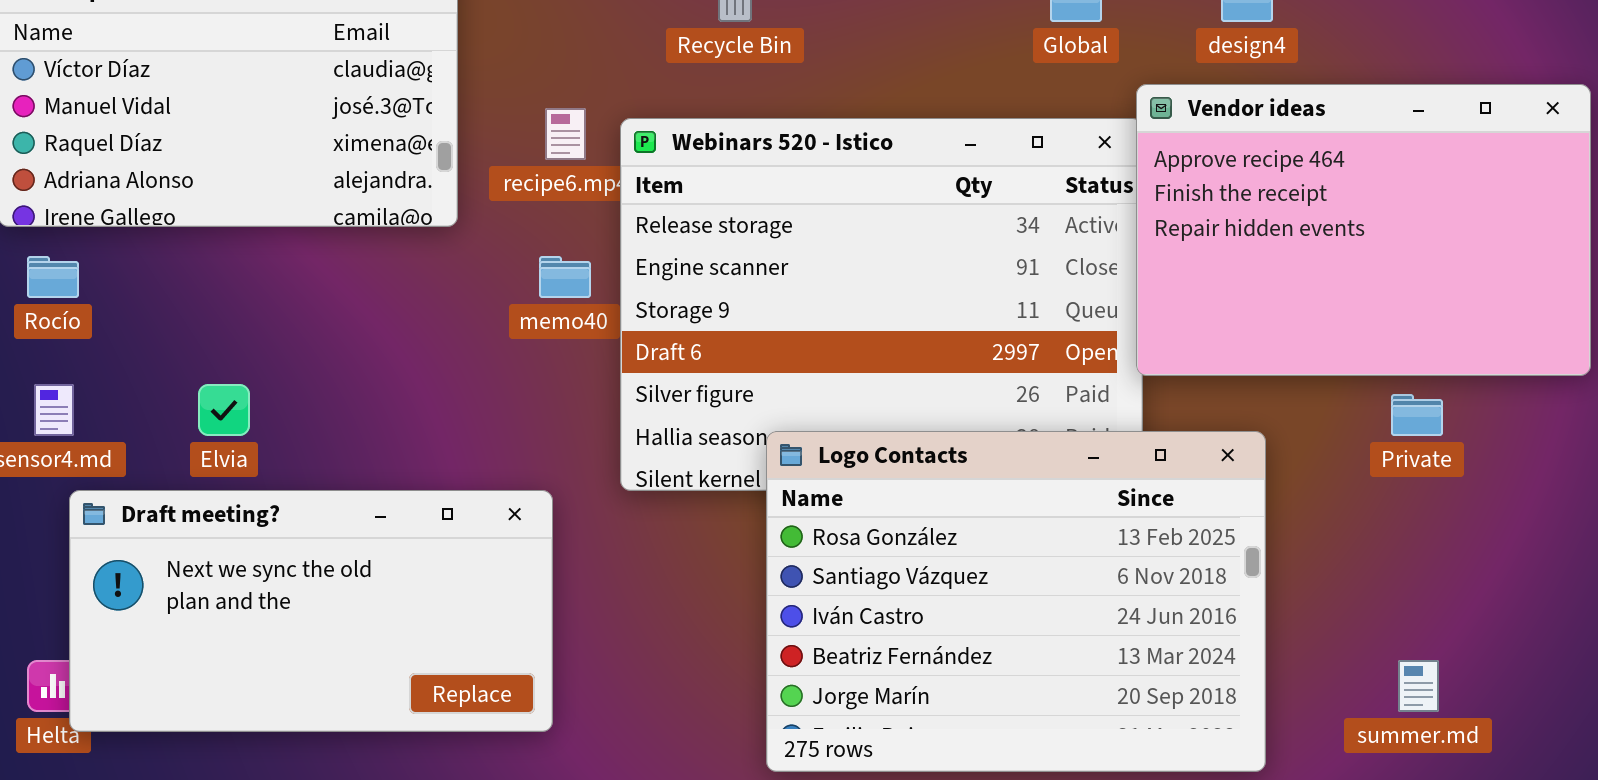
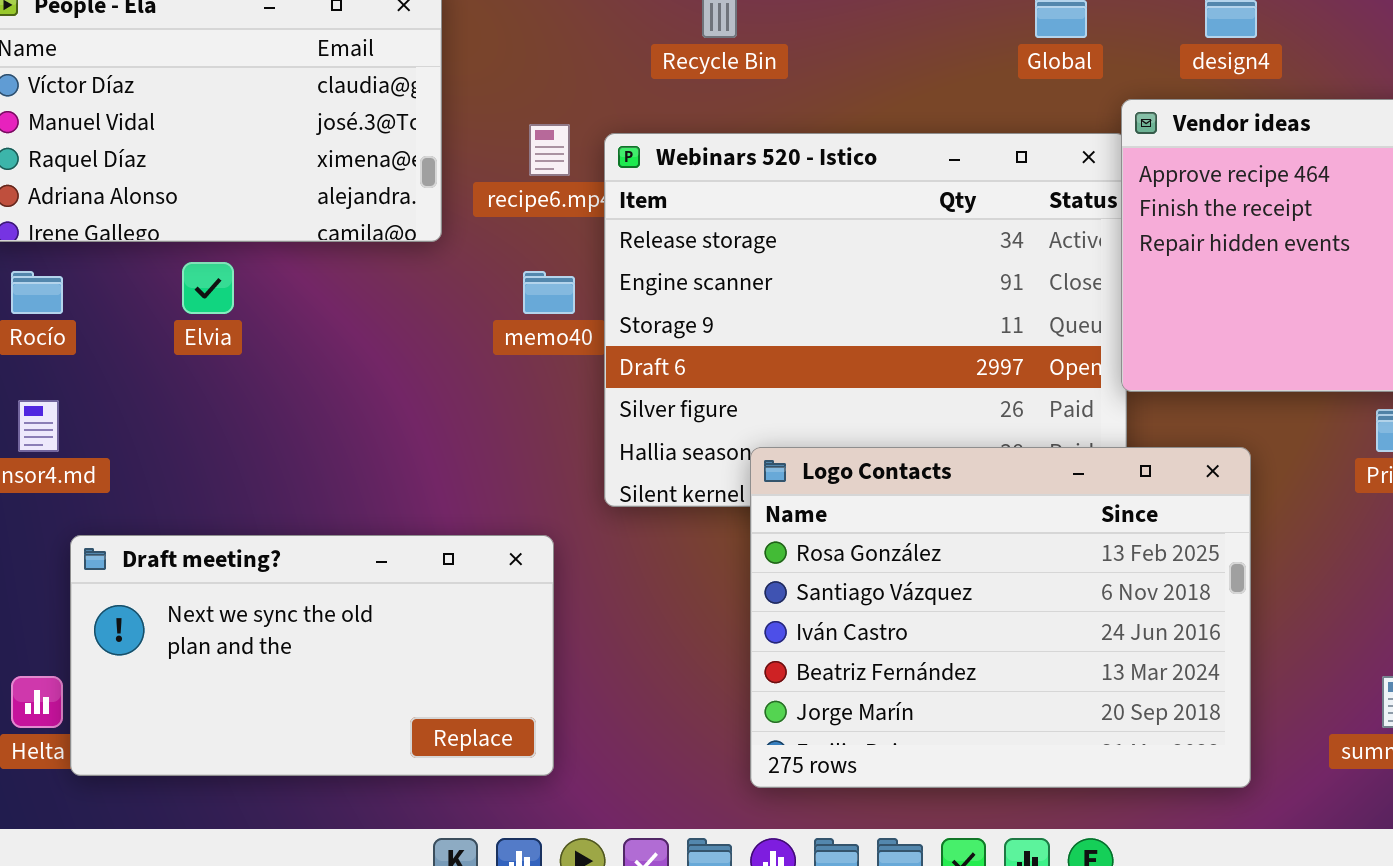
Elvia: [198,384,250,436] -> [182,262,234,314], moved
Draft meeting?: [69,490,553,732] -> [70,535,554,776], moved

